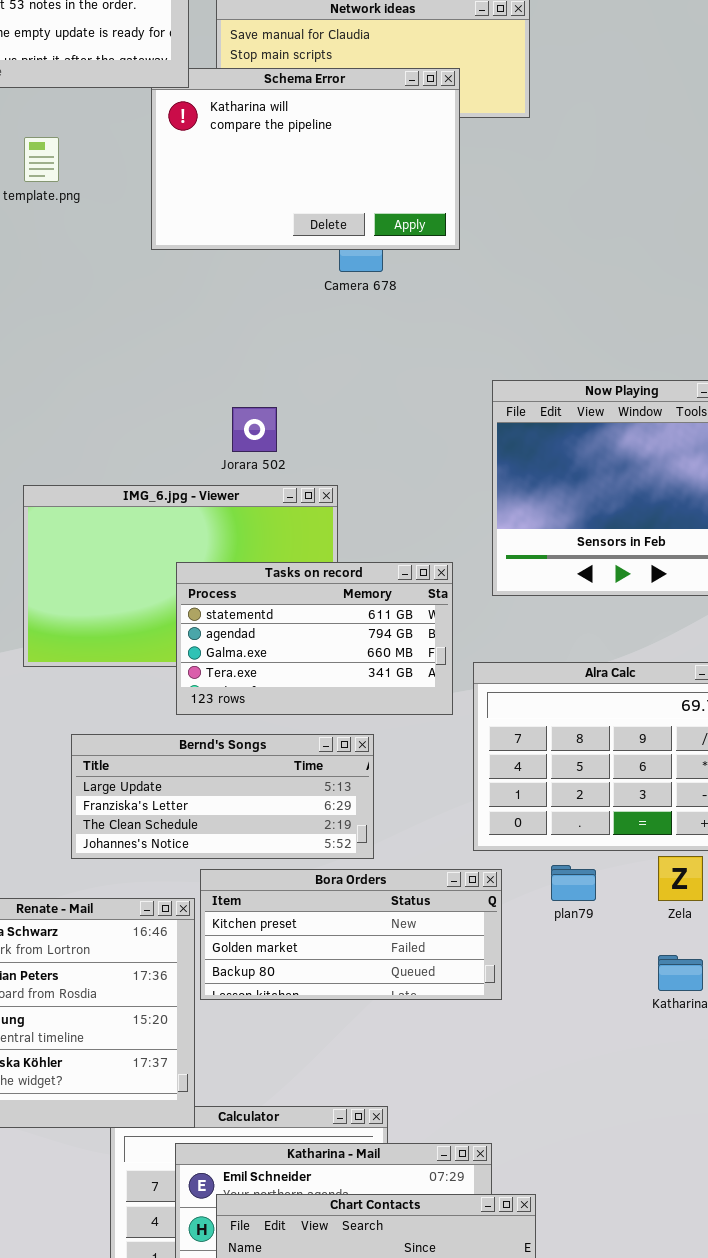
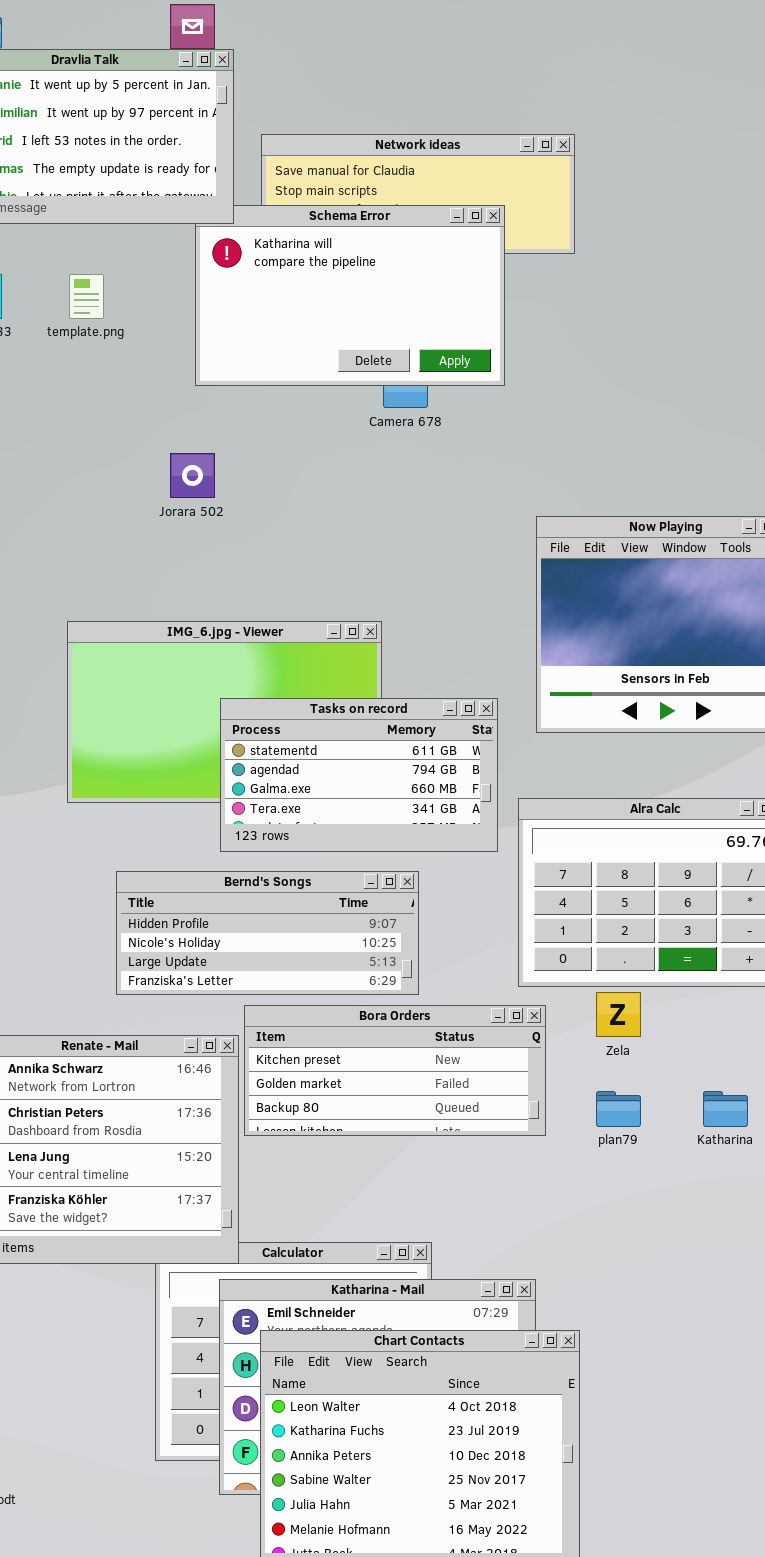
Jorara 502: [232,407,277,452] -> [170,453,215,498], moved
Bernd's Songs: [71,734,374,859] -> [116,871,419,995], scrolled up 2 rows
Zela: [658,856,703,901] -> [596,992,641,1037], moved
plan79: [551,865,596,901] -> [596,1091,641,1127], moved

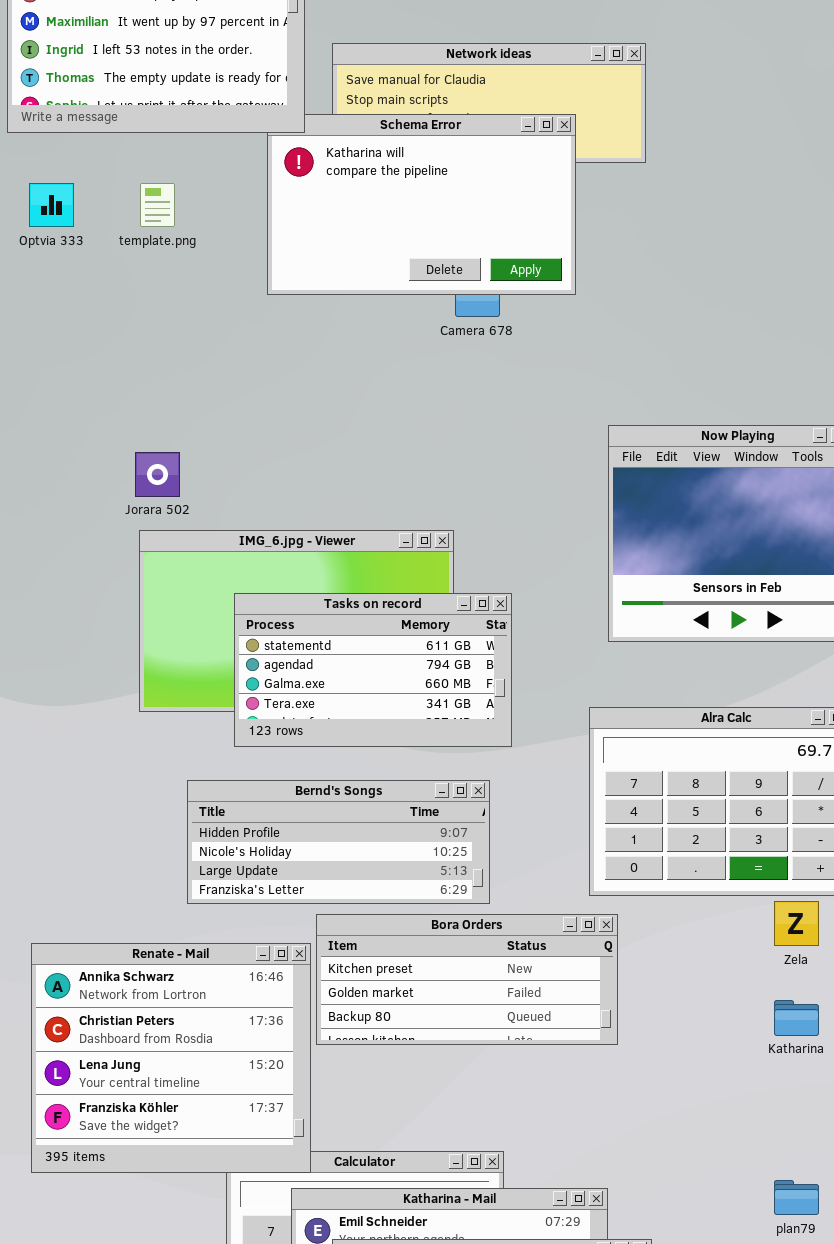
Jorara 502: [170,453,215,498] -> [135,452,180,497], moved
Tasks on record: [220,698,498,852] -> [234,593,512,747], moved
Zela: [596,992,641,1037] -> [774,901,819,946], moved
plan79: [596,1091,641,1127] -> [774,1180,819,1215], moved

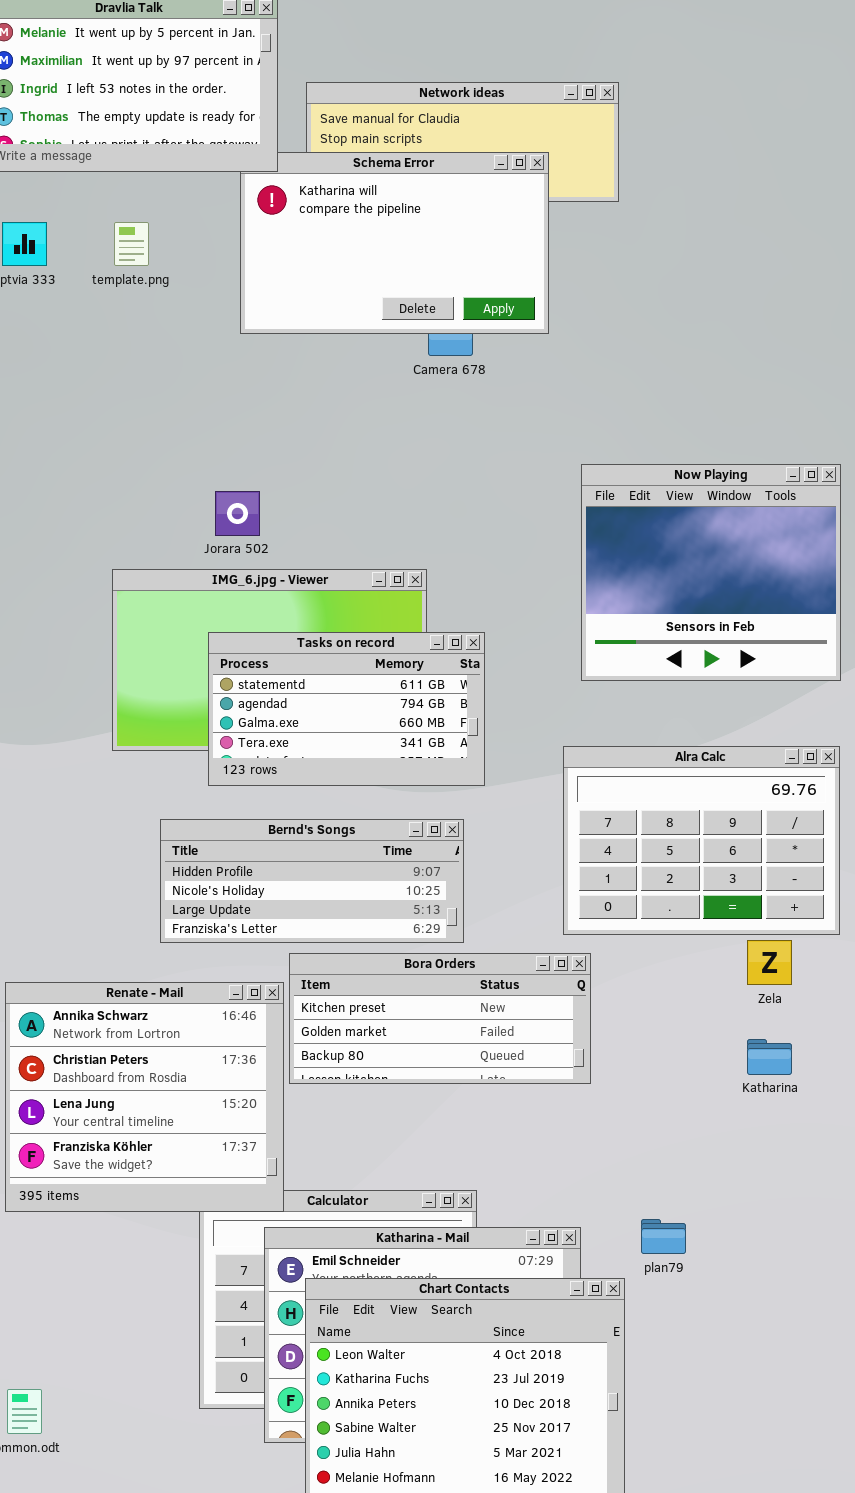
Jorara 502: [135,452,180,497] -> [215,491,260,536], moved
plan79: [774,1180,819,1215] -> [641,1219,686,1254], moved

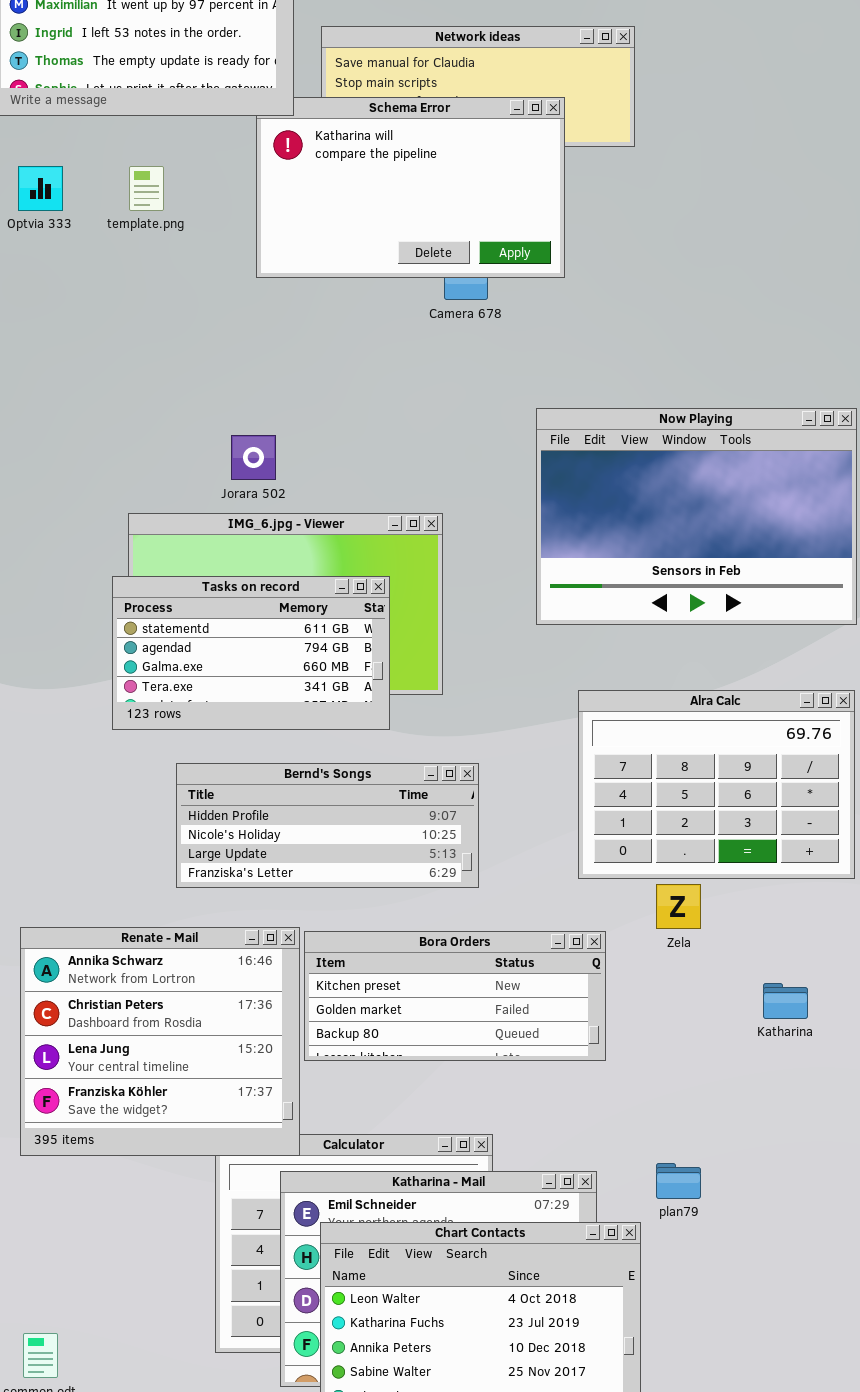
Now Playing: [581,464,841,681] -> [536,408,857,625], resized
Tasks on record: [208,632,485,786] -> [112,576,390,730], moved
Zela: [747,940,792,985] -> [656,884,701,929], moved
Bora Orders: [289,953,591,1084] -> [304,931,606,1061], moved

